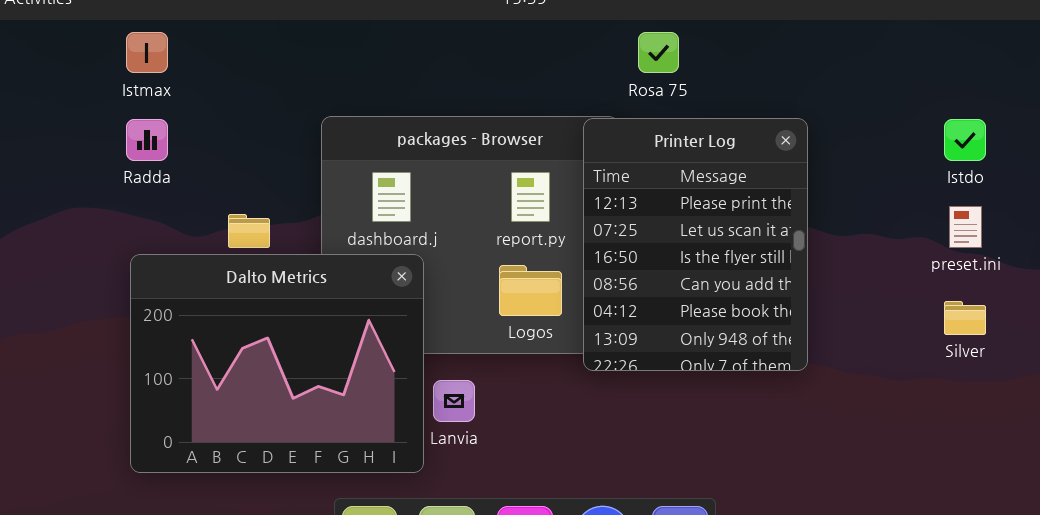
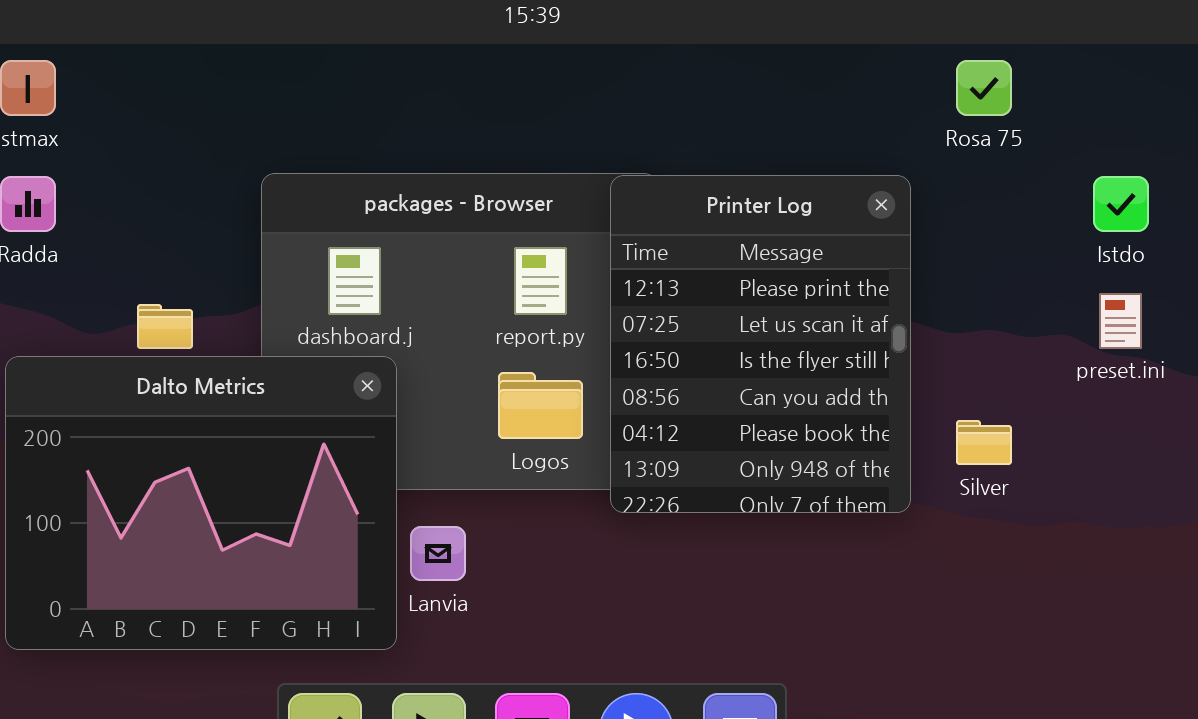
Rosa 75: [638,32,679,73] -> [956,60,1012,116], moved
Silver: [944,301,986,335] -> [956,420,1012,465], moved

